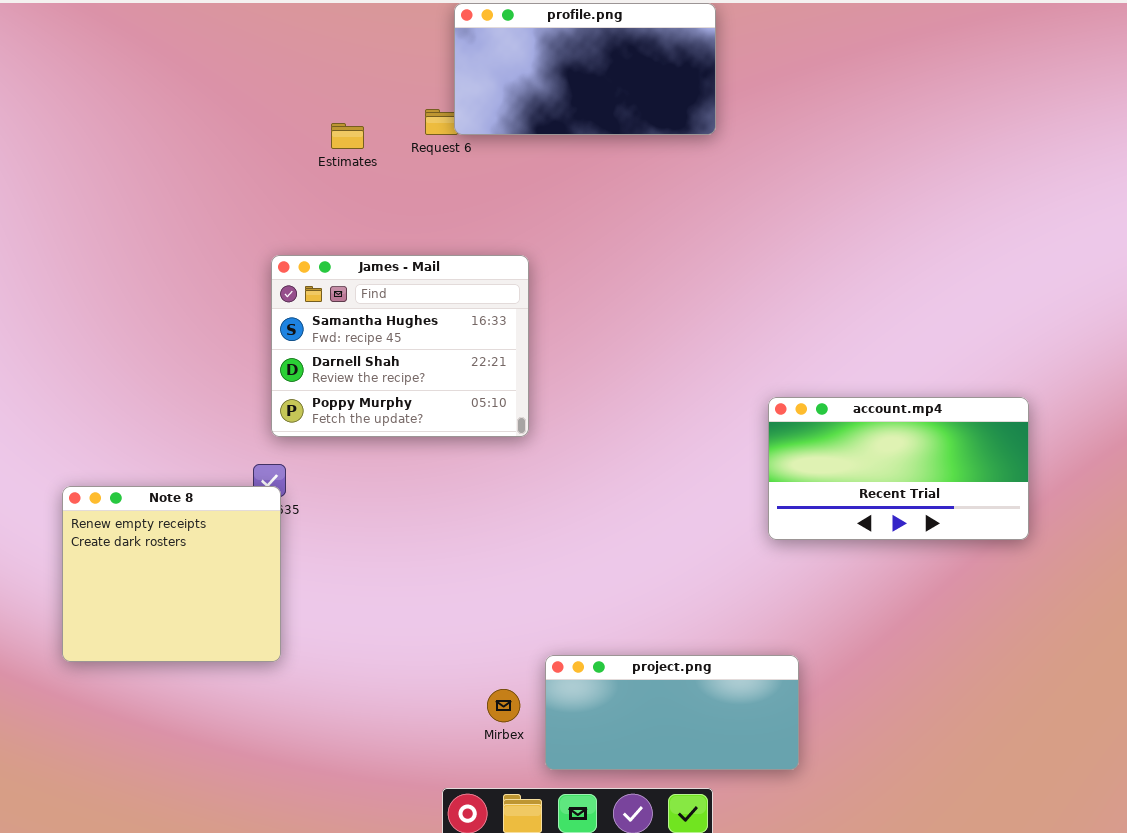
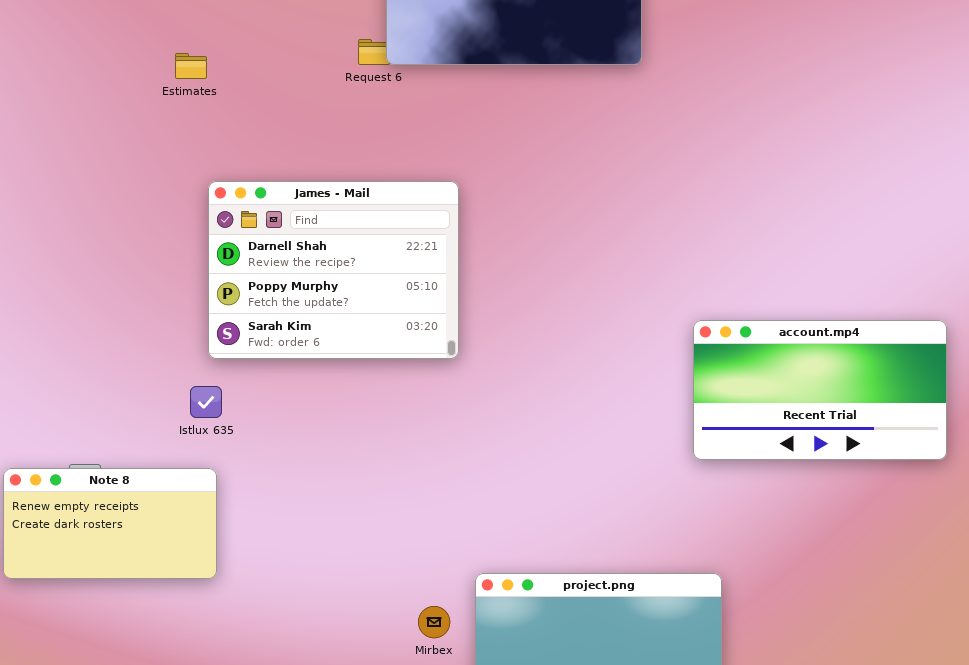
Estimates: [331,123,364,149] -> [175,53,207,79], moved
James - Mail: [271,255,529,437] -> [208,181,459,359], scrolled down 1 row
Note 8: [62,486,281,662] -> [3,468,217,579], resized

